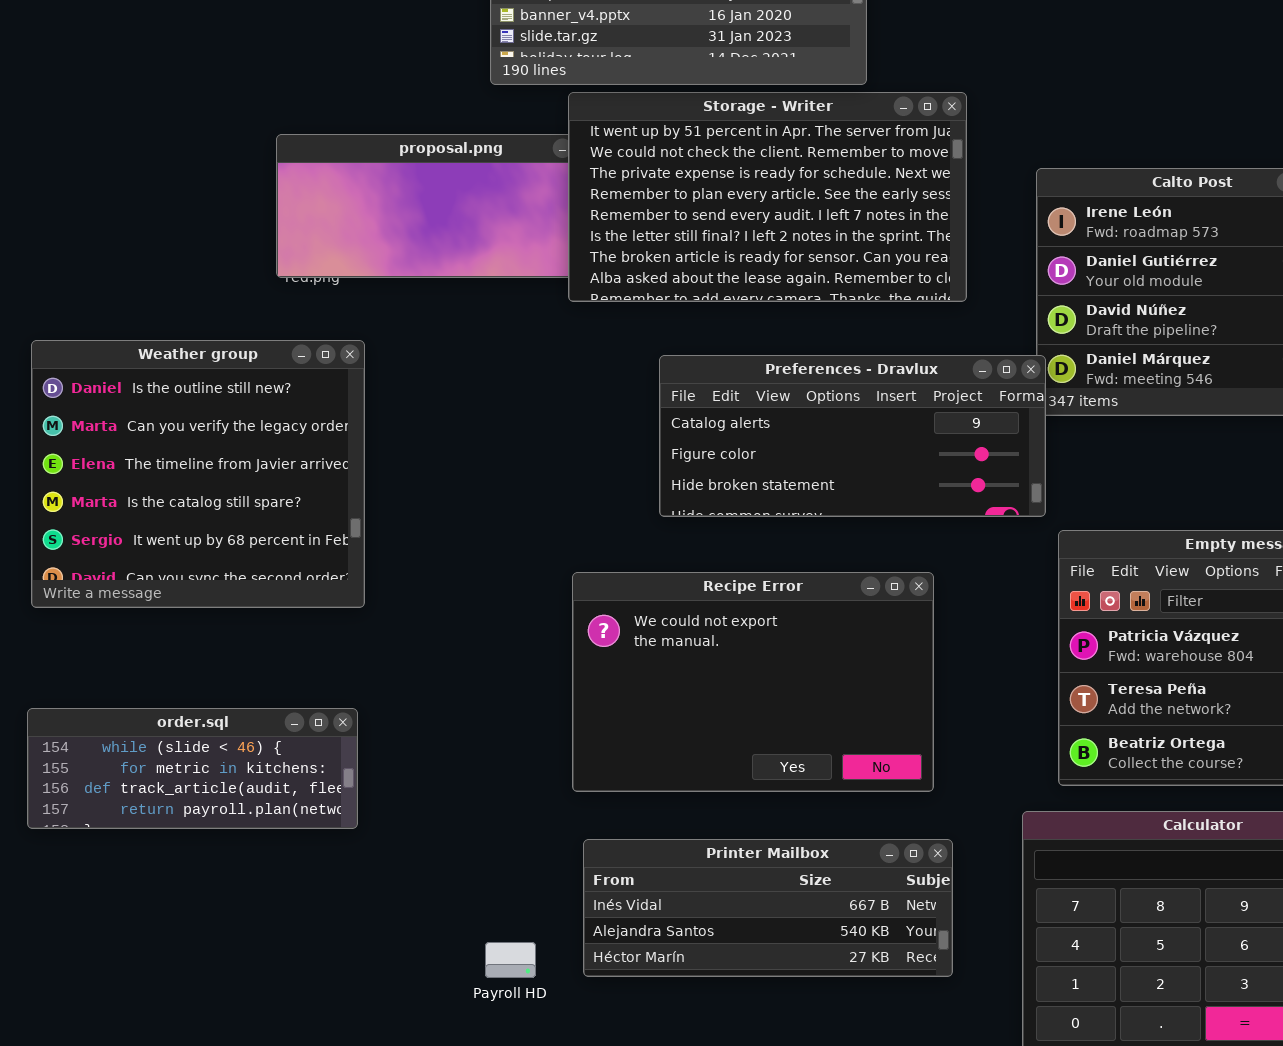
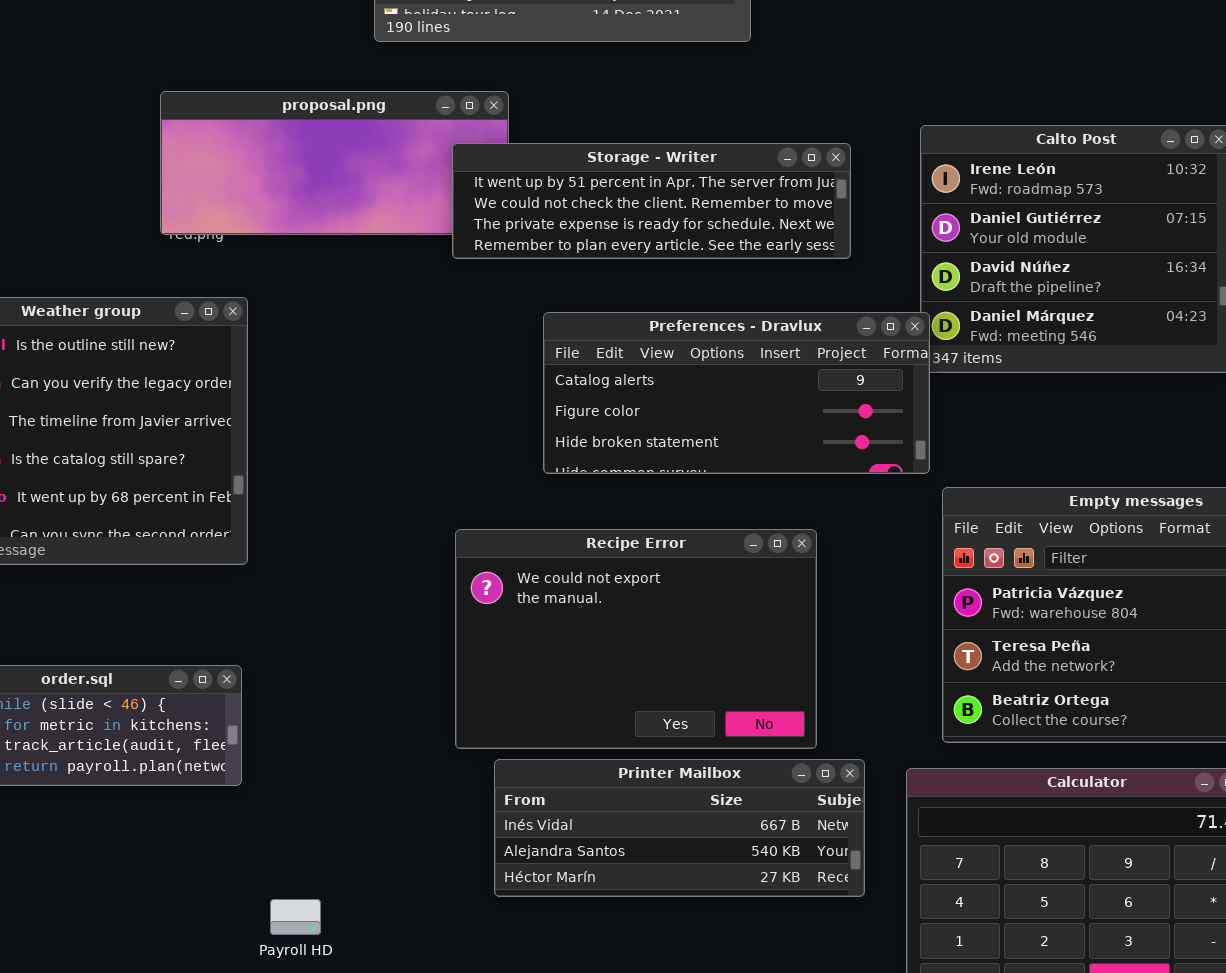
Storage - Writer: [568,92,967,302] -> [452,143,851,259], resized
Printer Mailbox: [583,839,953,977] -> [494,759,865,897], moved
Payroll HD: [485,942,536,978] -> [270,899,321,935], moved

